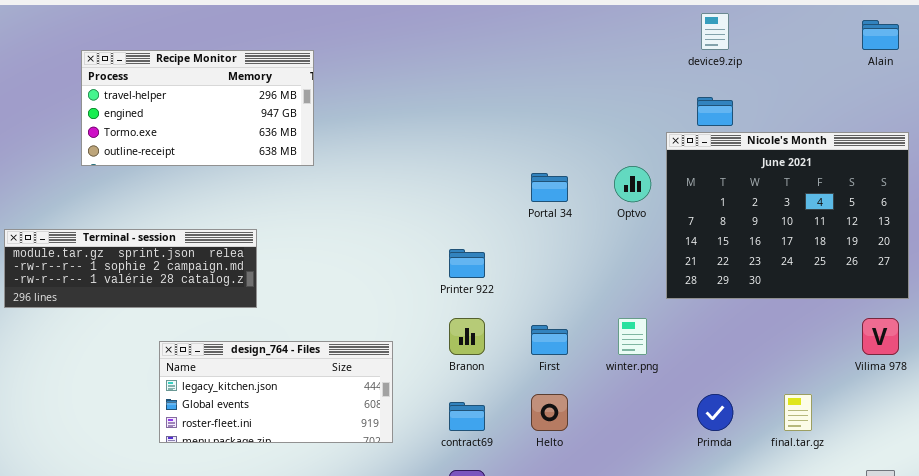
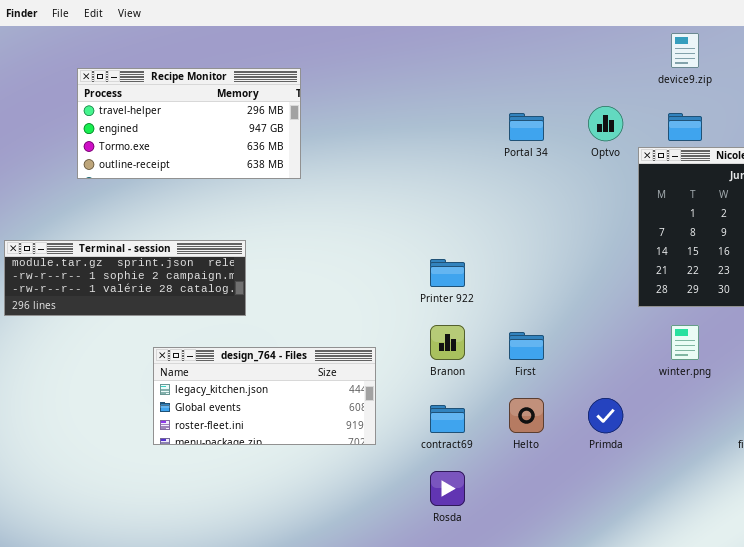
Optvo: [614,166,651,202] -> [588,106,623,141], moved
Portal 34: [531,173,568,202] -> [509,113,544,141], moved
winter.png: [618,318,647,355] -> [671,325,699,360], moved
Primda: [697,394,733,431] -> [588,398,623,433], moved

